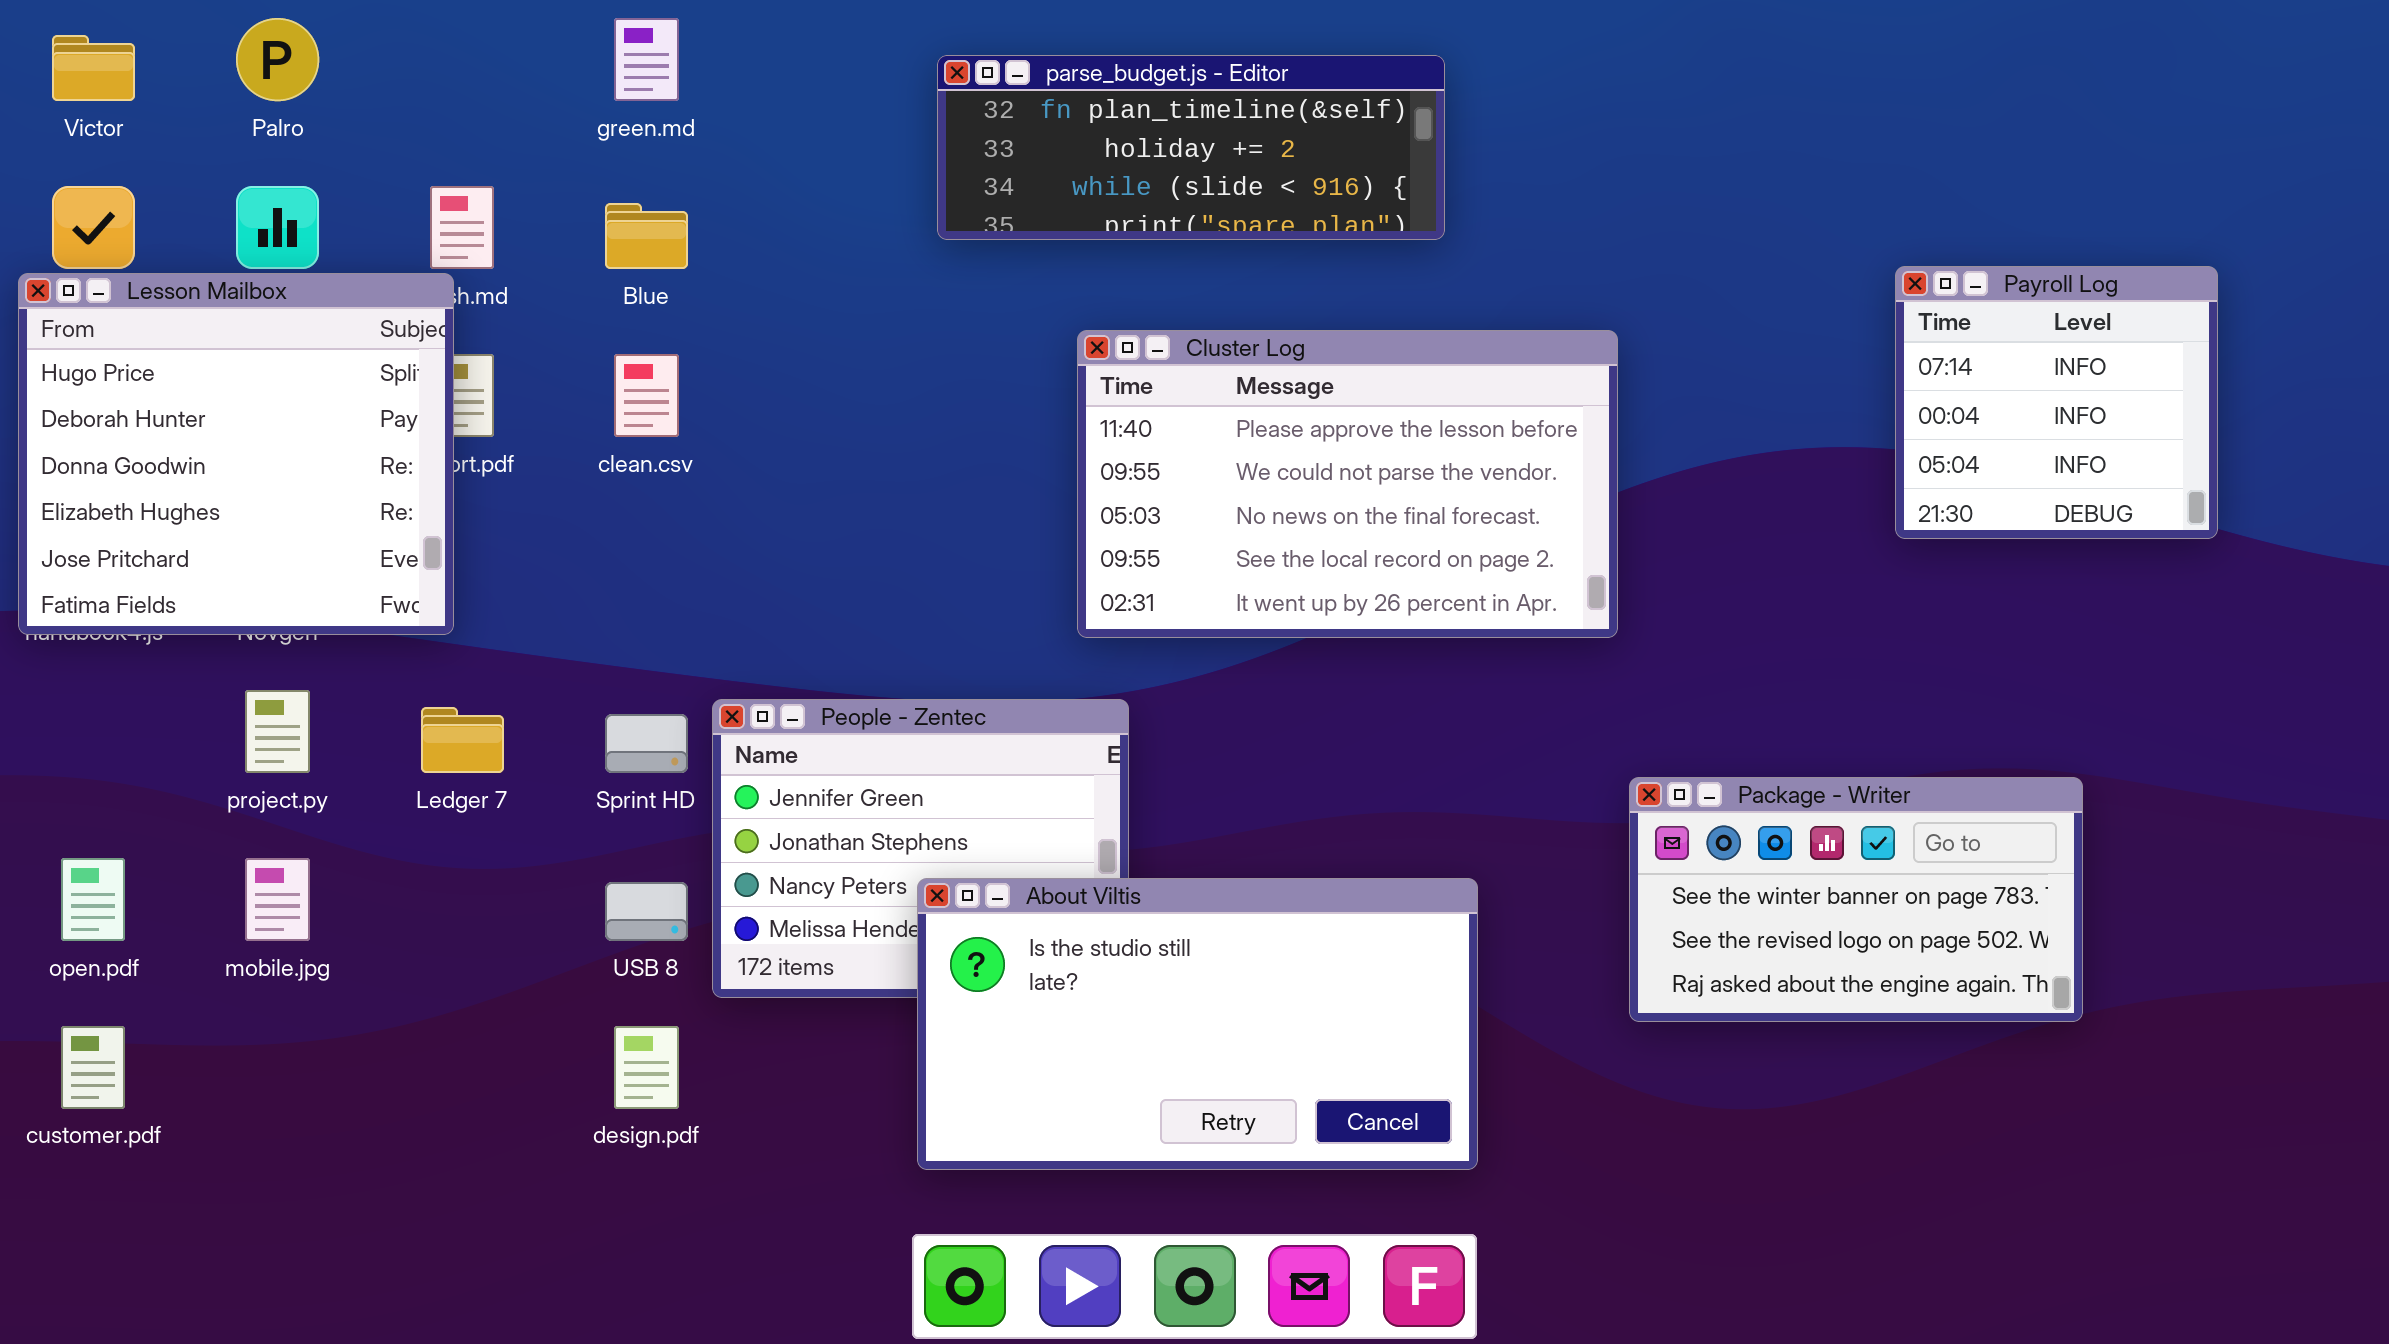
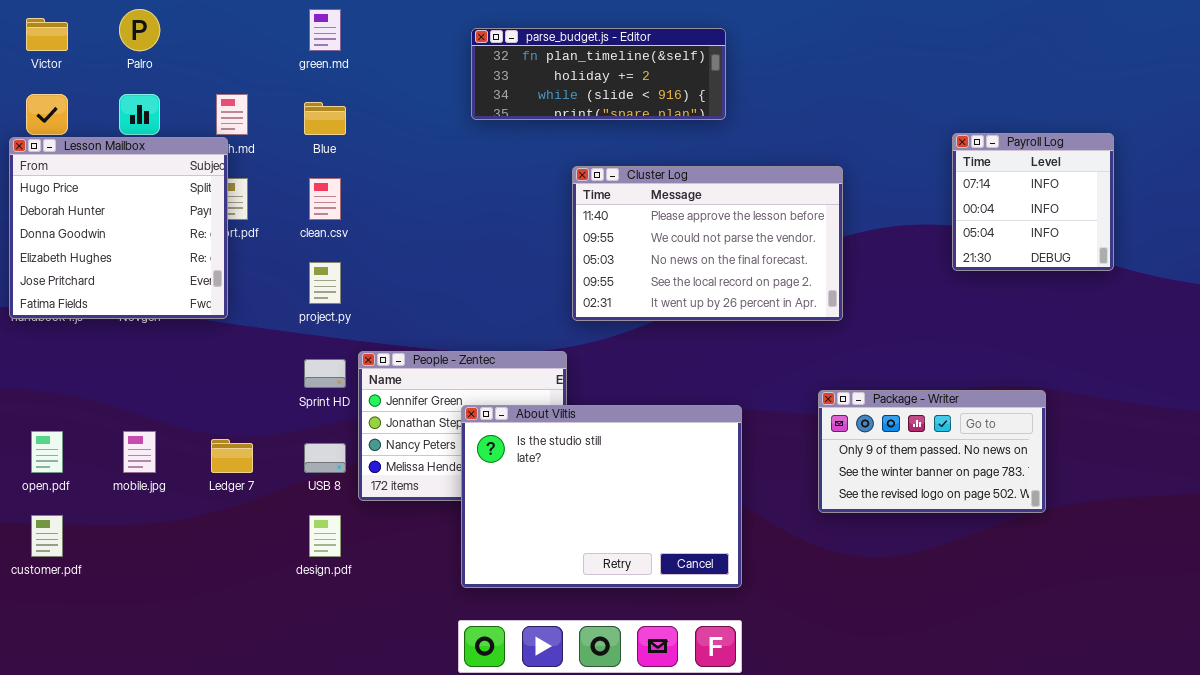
Cluster Log: [1077,330,1618,638] -> [572,166,843,321], moved
project.py: [245,690,310,773] -> [309,262,341,304], moved
Ledger 7: [421,707,504,773] -> [211,439,253,473], moved
Package - Writer: [1629,777,2083,1022] -> [818,390,1046,513], scrolled up 1 row
About Viltis: [917,878,1478,1170] -> [461,405,742,588], resized

